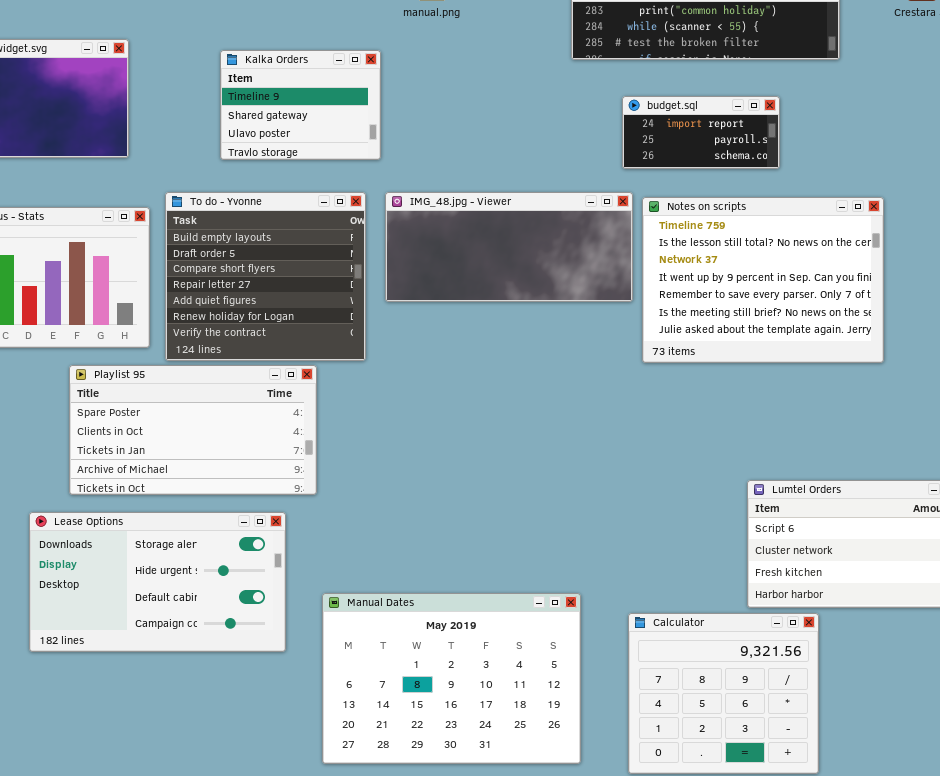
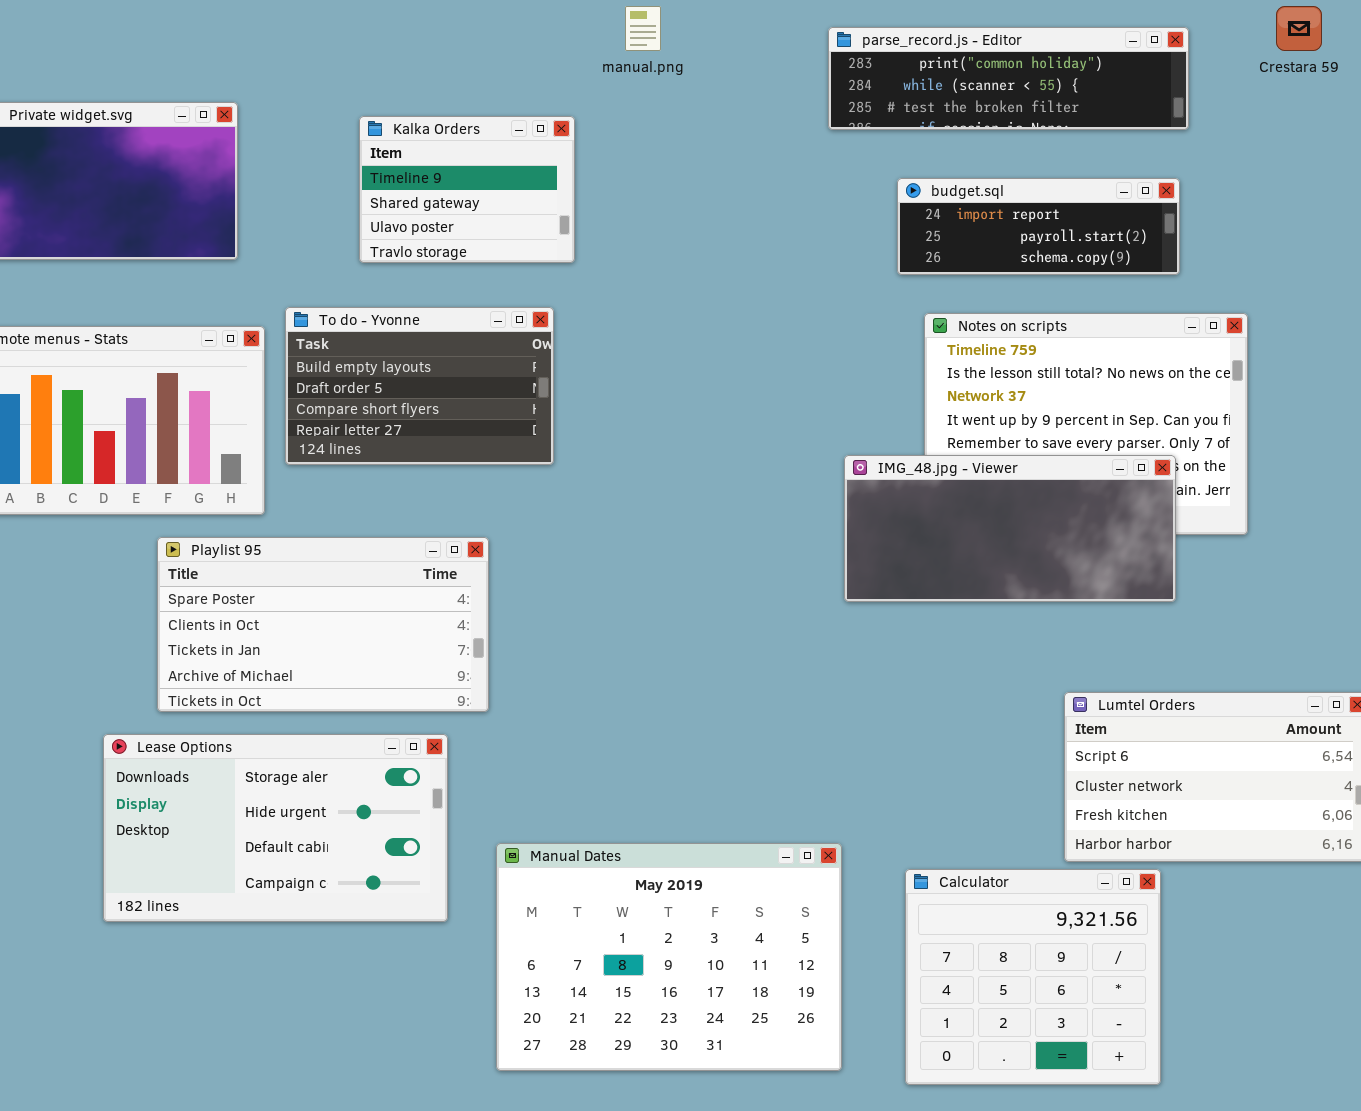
budget.sql: [622,96,780,169] -> [897,178,1180,275], resized
IMG_48.jpg - Viewer: [385,192,633,302] -> [844,455,1176,602], moved
To do - Yvonne: [165,192,366,361] -> [285,307,554,465], resized

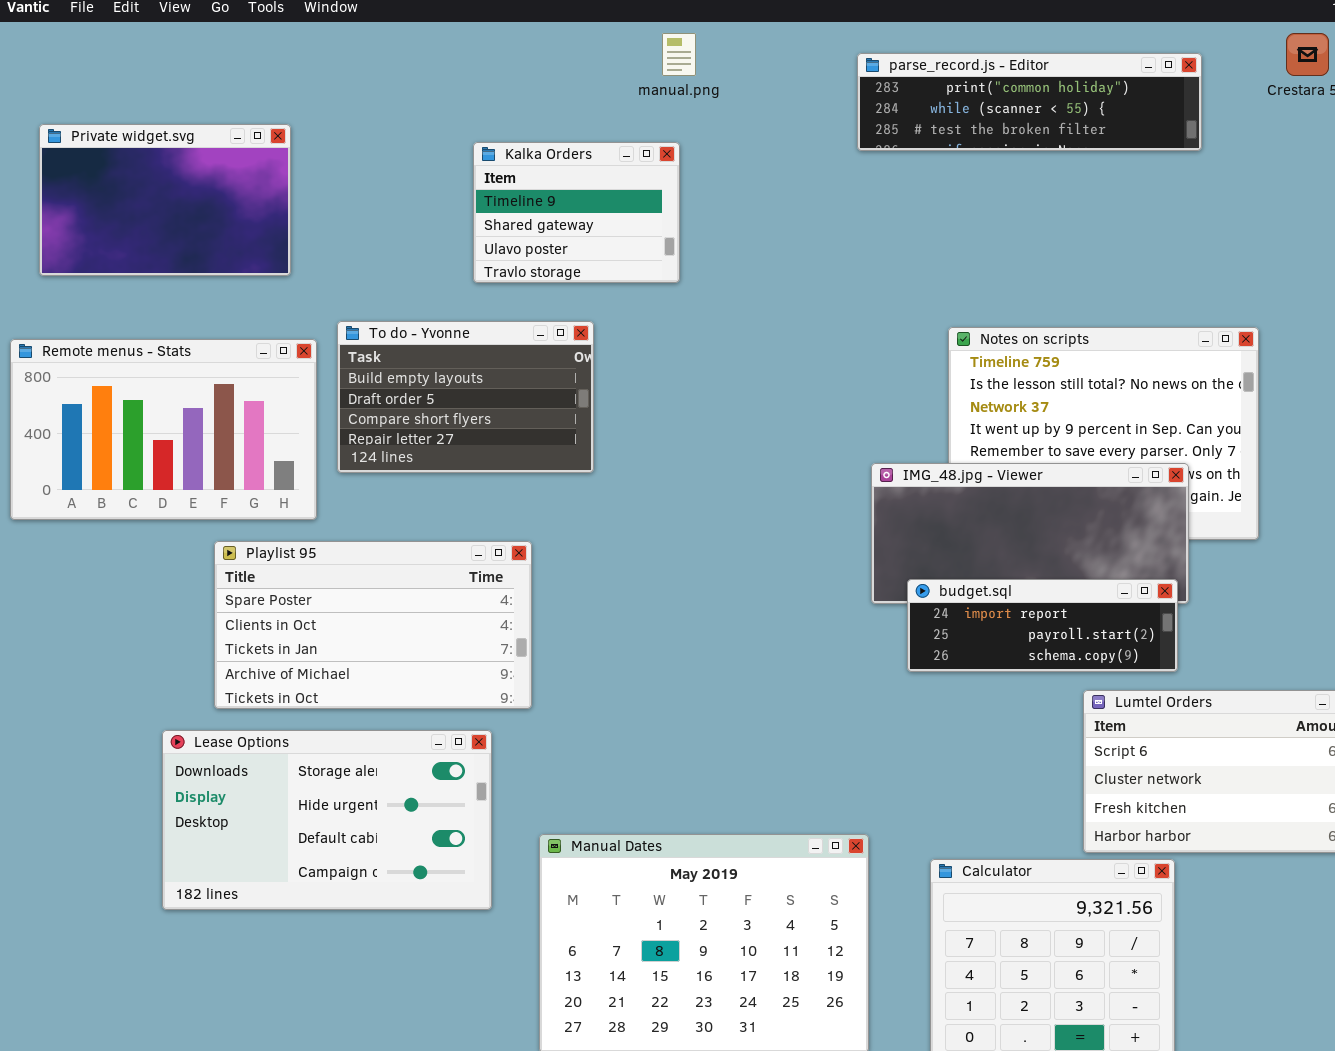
Kalka Orders: [359,116,575,263] -> [473,142,680,283], moved
budget.sql: [897,178,1180,275] -> [907,579,1178,672], moved

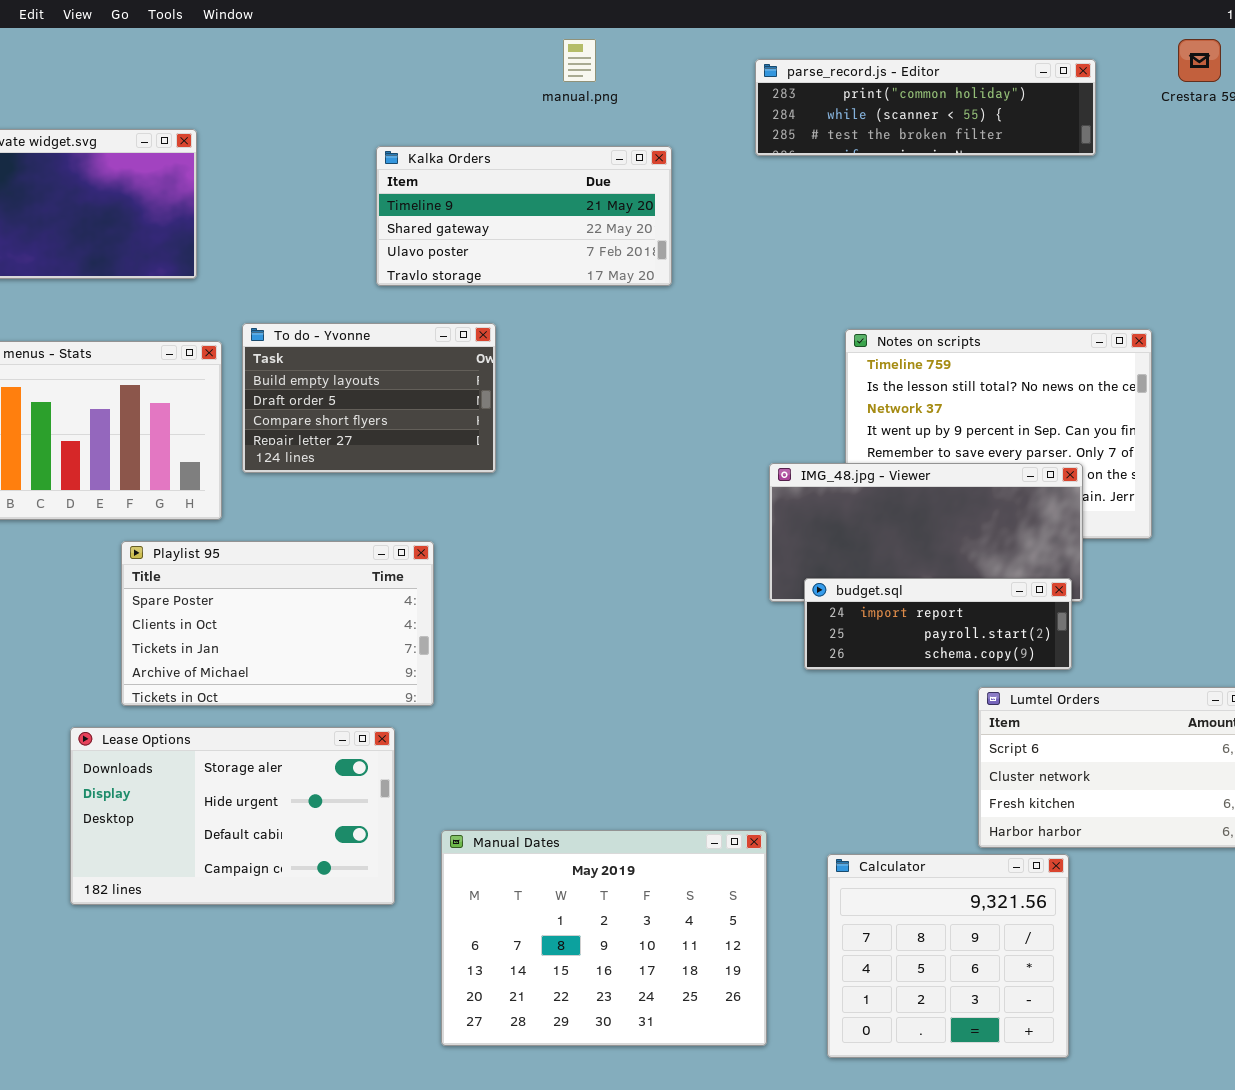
Kalka Orders: [473,142,680,283] -> [376,146,672,286], resized

